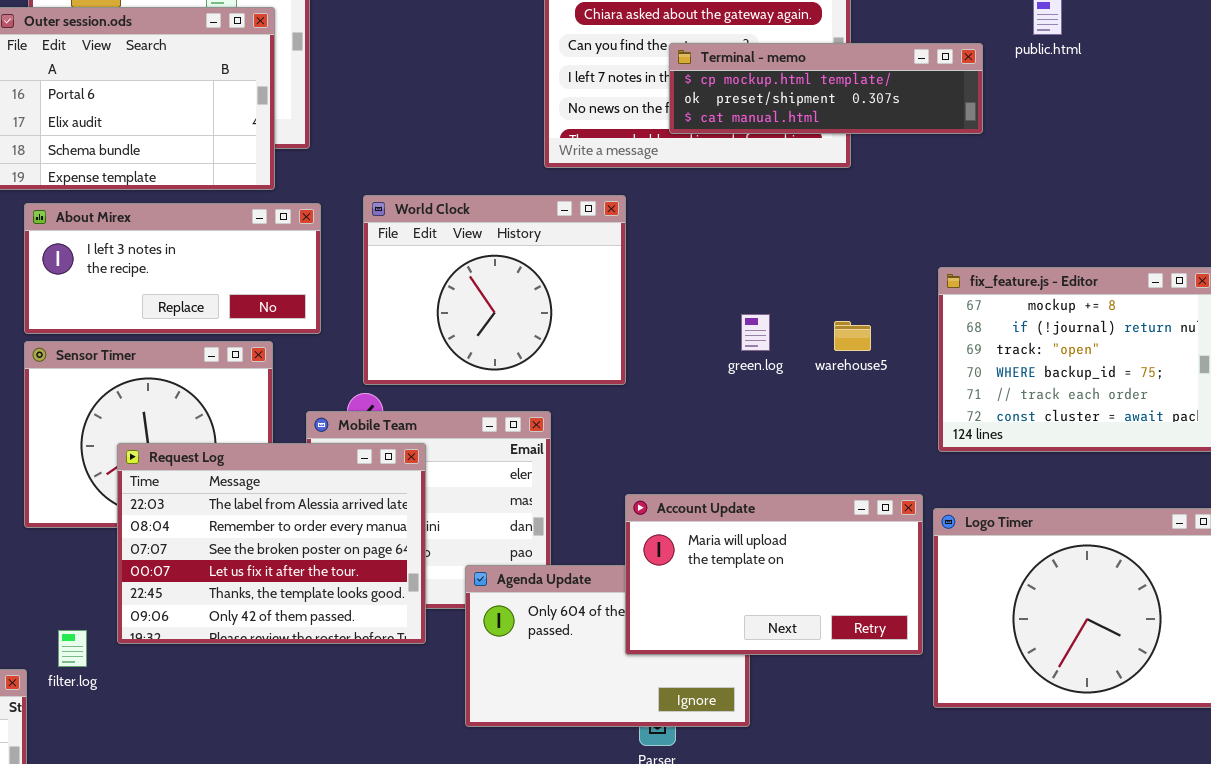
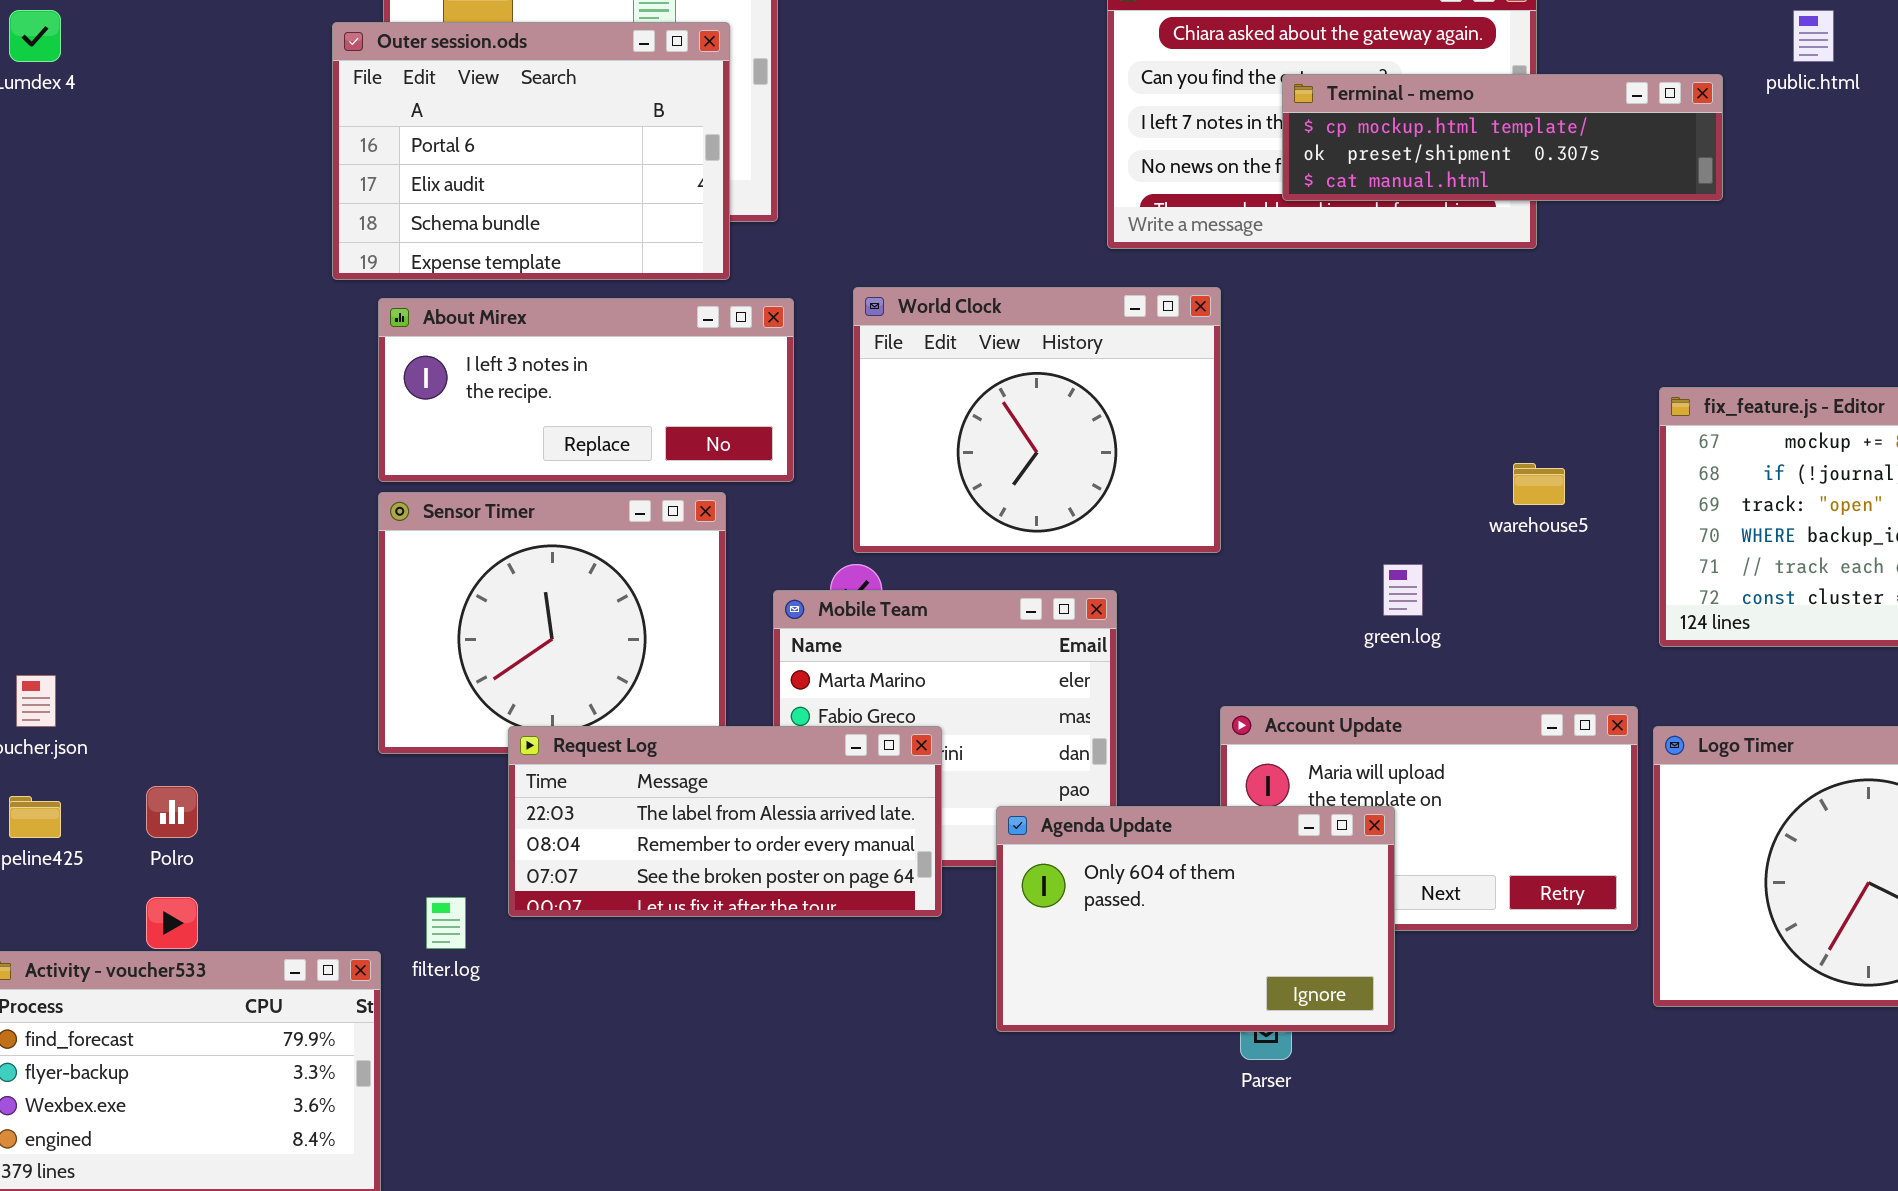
green.log: [741,314,770,351] -> [1383,564,1423,616], moved
Request Log: [117,443,426,644] -> [508,726,942,917], resized
Agenda Update: [465,565,750,727] -> [996,806,1395,1032], raised

